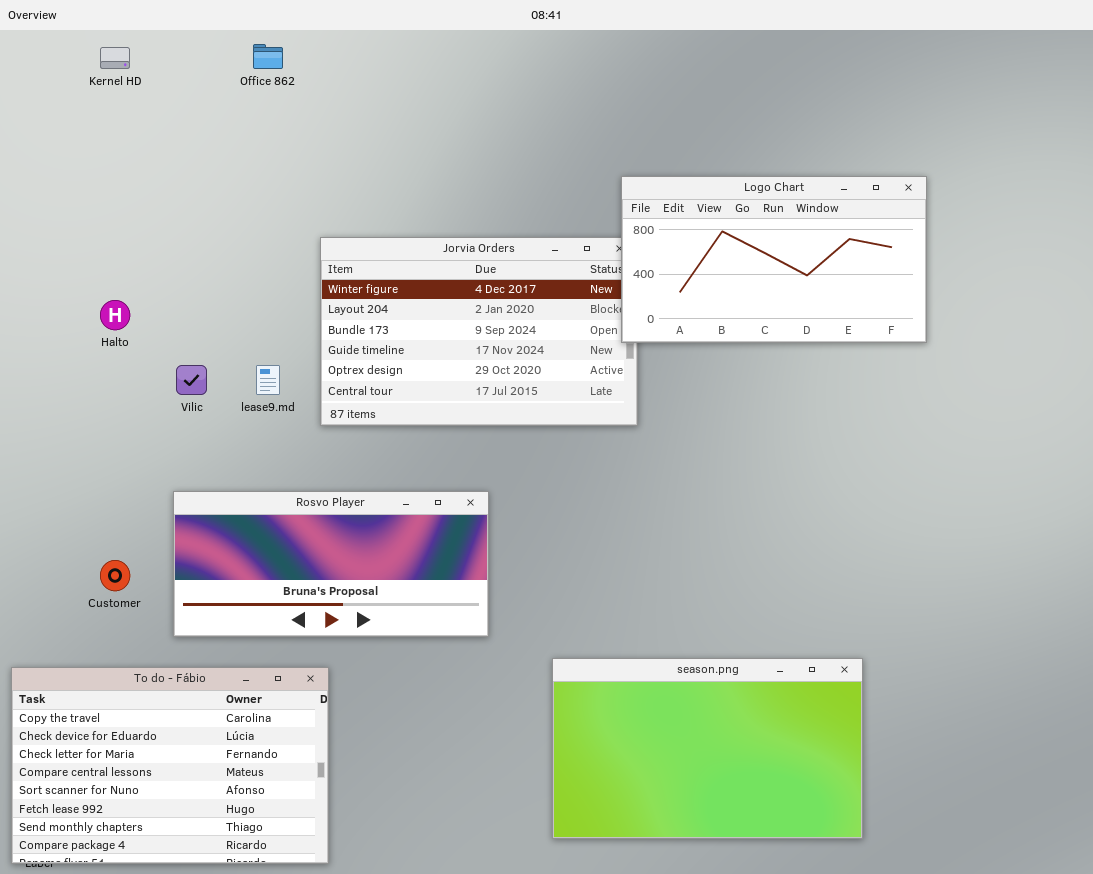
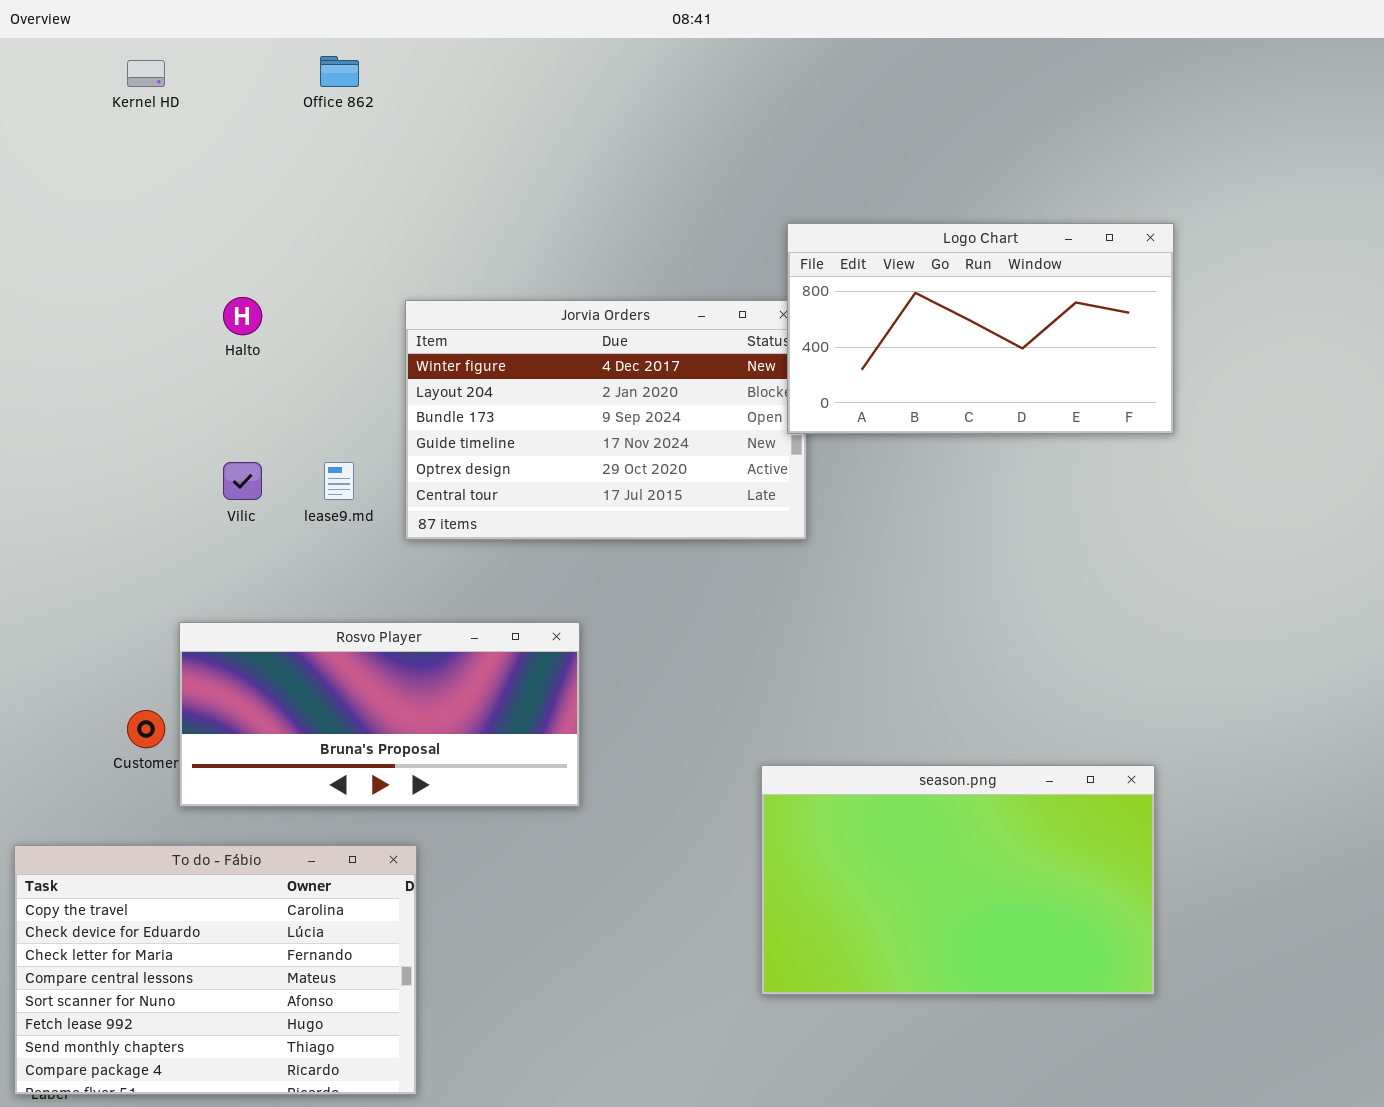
Halto: [100,300,130,330] -> [223,297,262,335], moved
Rosvo Player: [173,491,489,637] -> [179,622,580,807], moved
season.png: [552,658,863,839] -> [761,765,1155,995], moved

